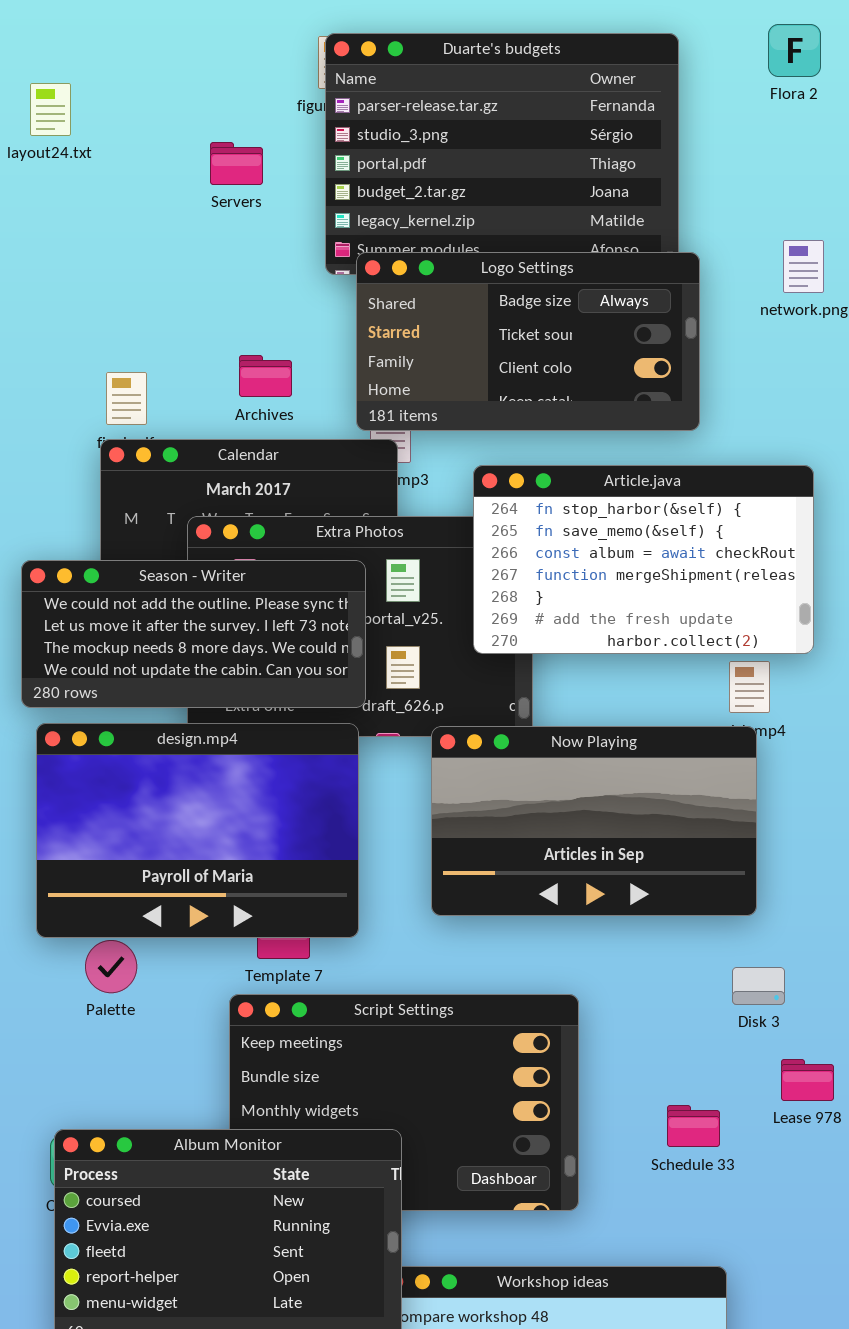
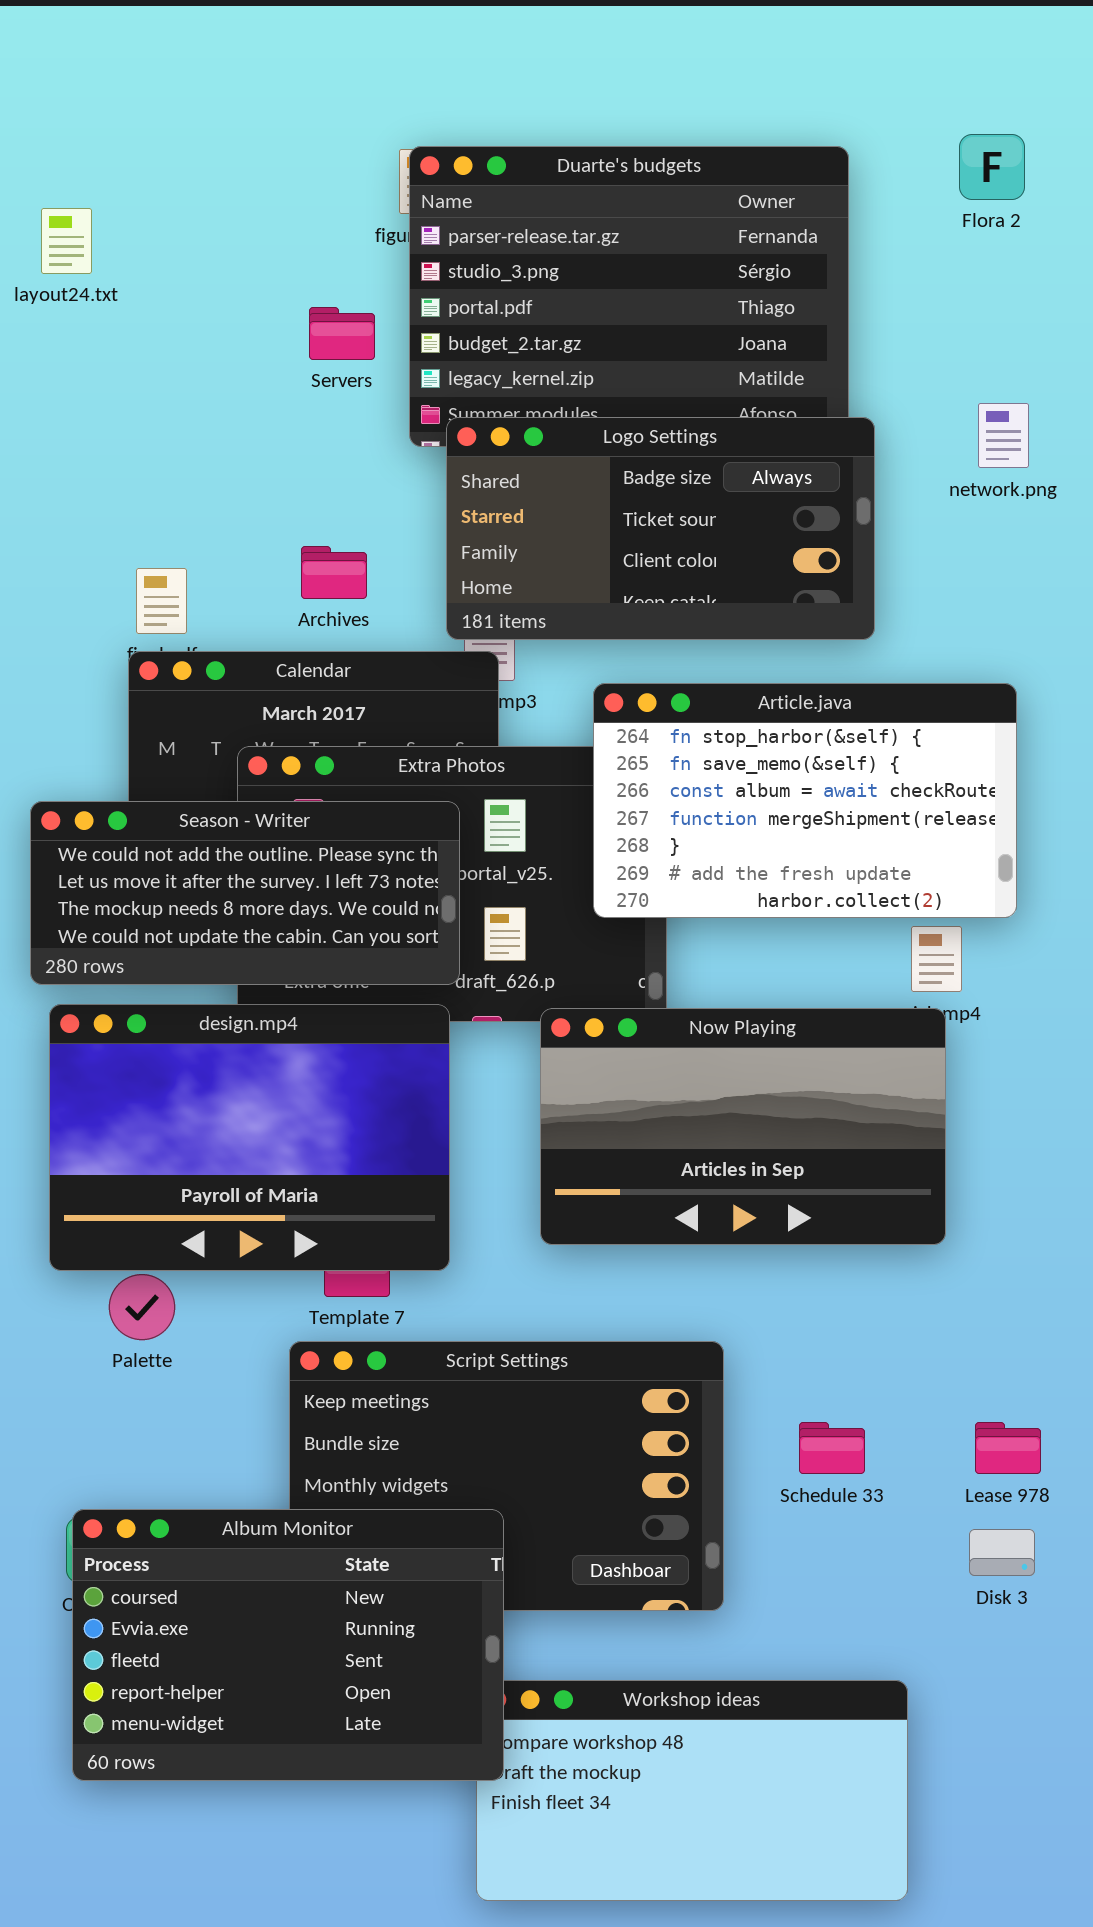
Servers: [210,142,263,185] -> [309,307,375,360], moved
Disk 3: [732,967,785,1005] -> [969,1529,1035,1576], moved
Schedule 33: [667,1105,720,1147] -> [799,1422,865,1474], moved

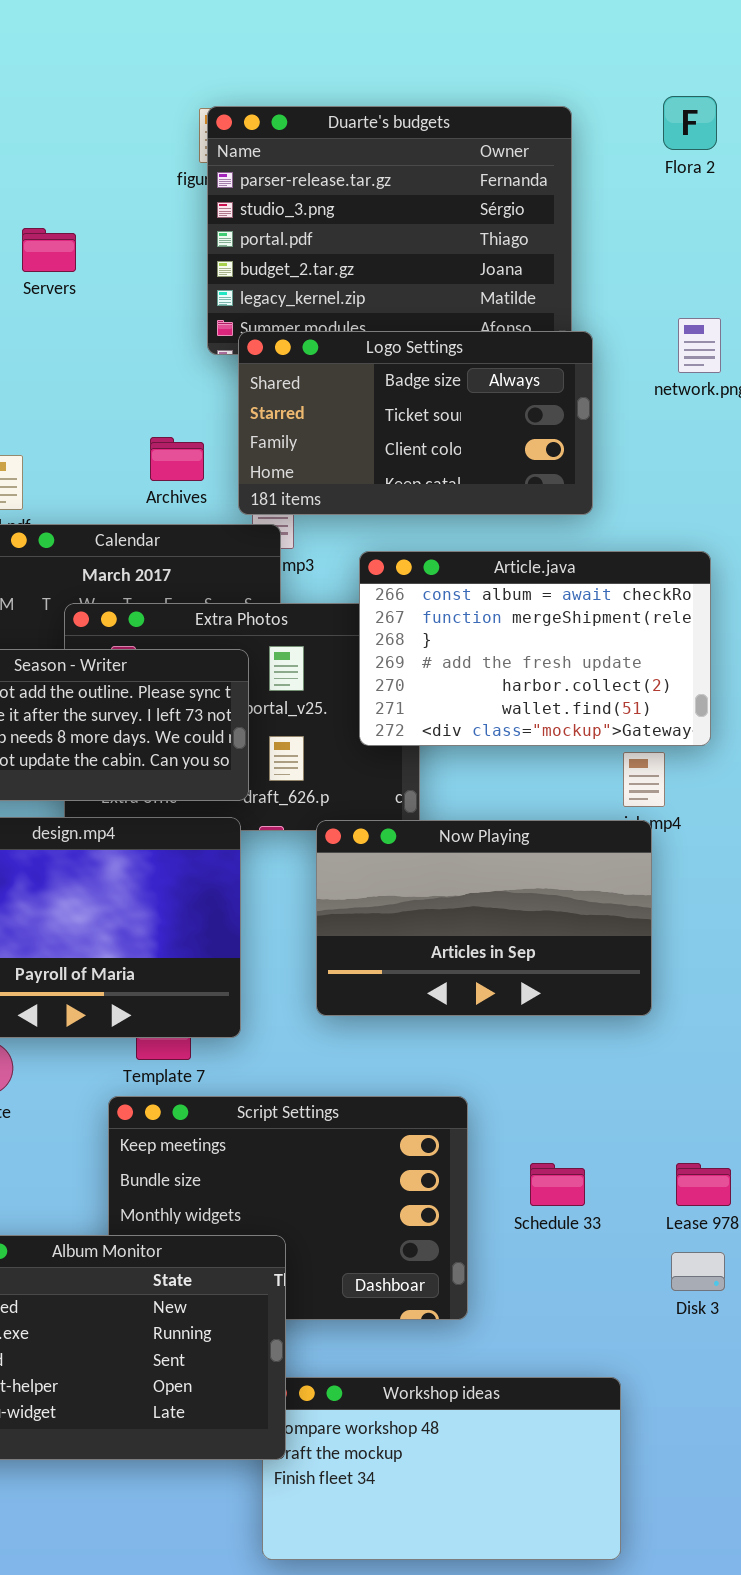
Servers: [309,307,375,360] -> [22,228,76,272], moved
Archives: [301,546,367,599] -> [150,437,204,481], moved
Article.java: [593,683,1017,918] -> [359,551,711,746], scrolled down 2 rows

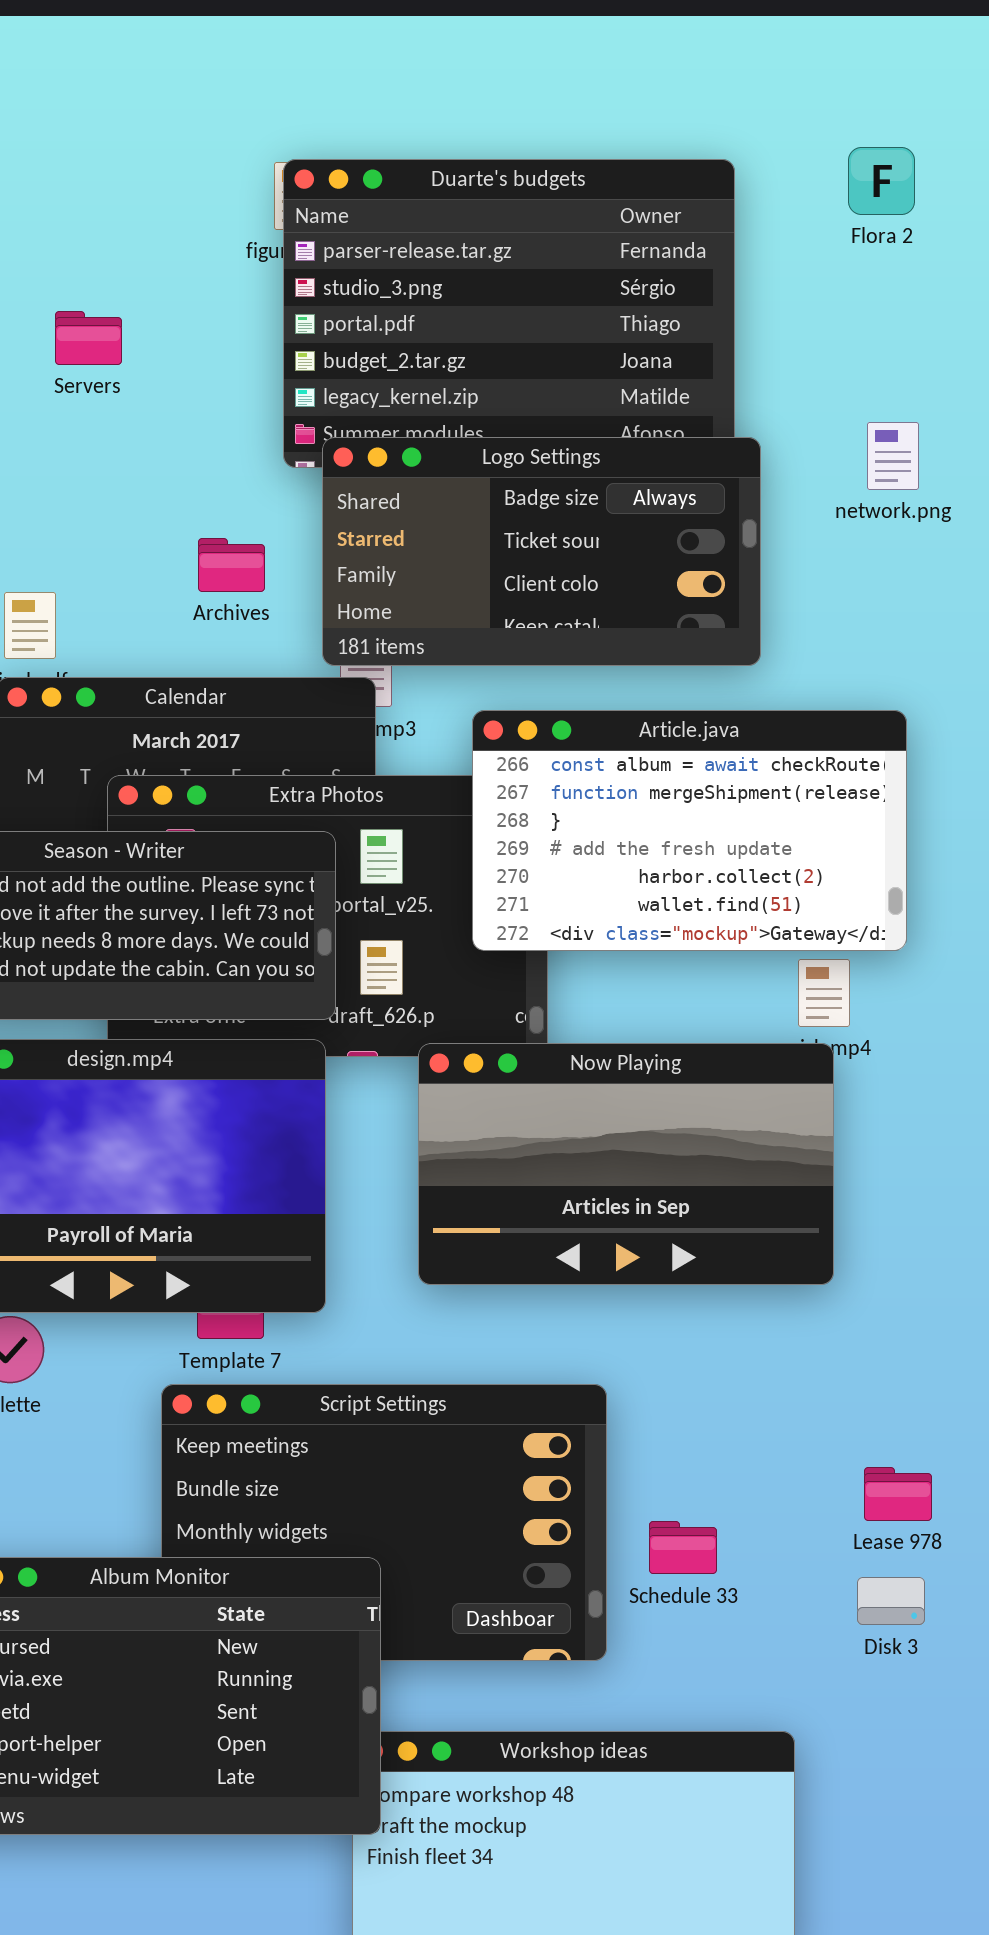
Archives: [150,437,204,481] -> [198,538,265,592], moved
Schedule 33: [530,1163,585,1206] -> [649,1521,717,1574], moved

